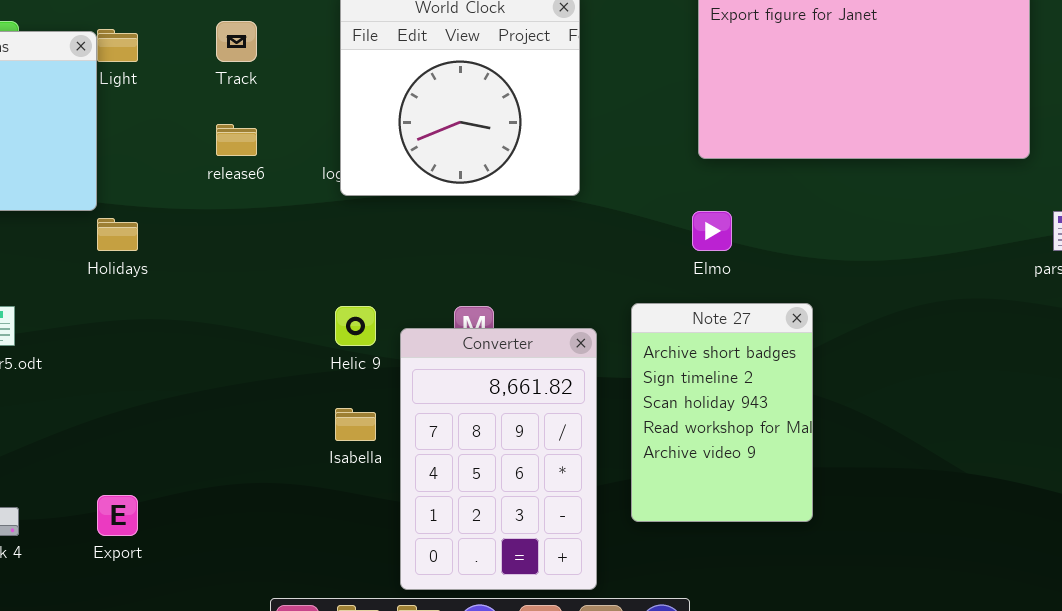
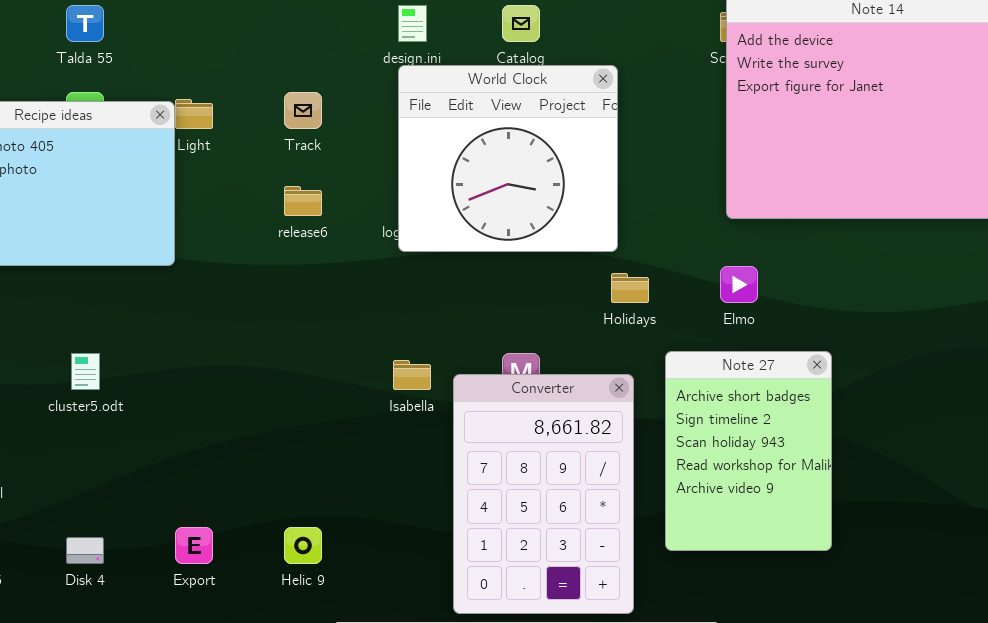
Holidays: [97,218,138,251] -> [611,273,649,303], moved
Helic 9: [335,306,376,346] -> [284,527,322,564], moved
Isabella: [335,408,376,441] -> [393,360,431,390], moved

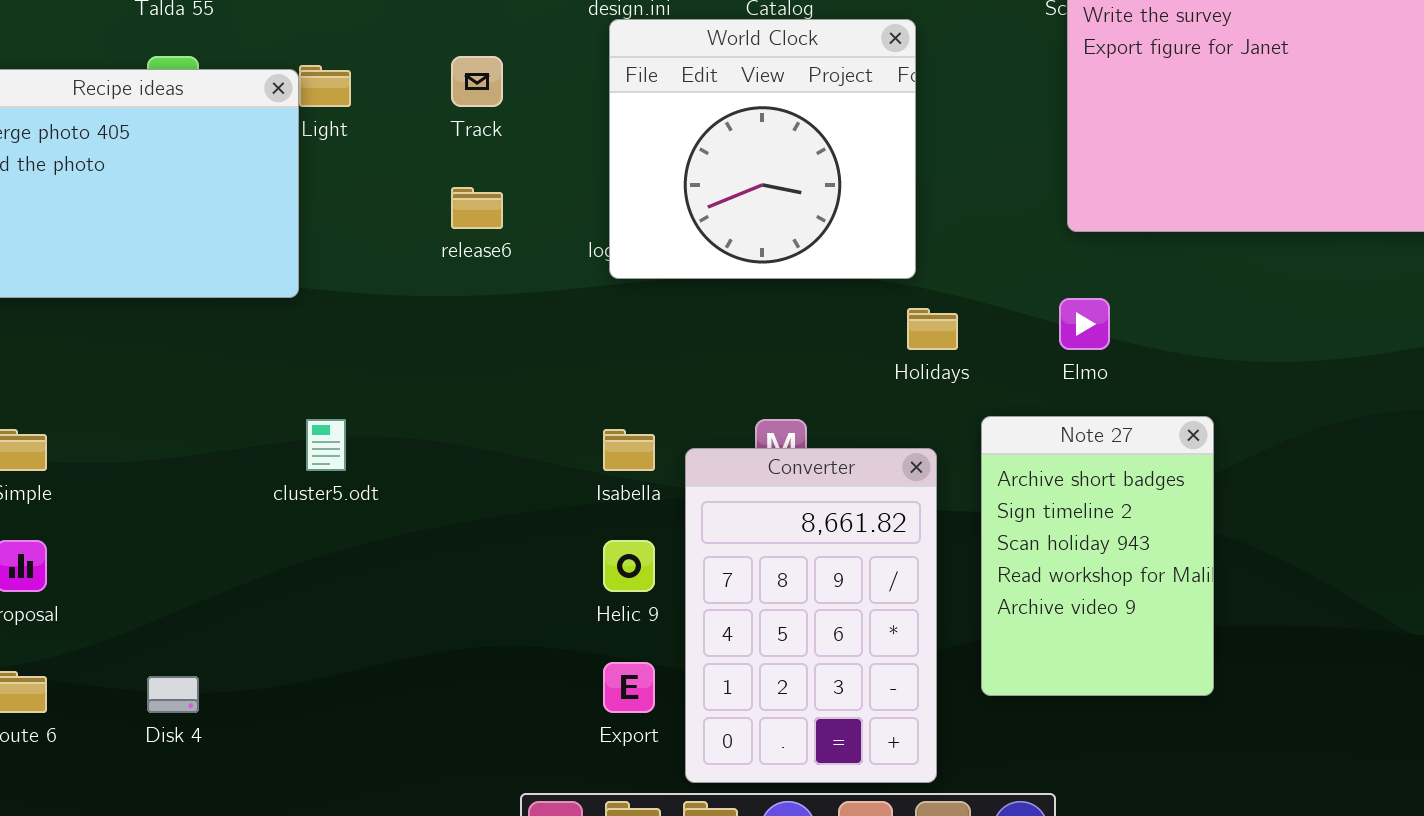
cluster5.odt: [71,353,100,390] -> [306,419,346,471], moved
Export: [175,527,213,564] -> [603,662,655,713], moved
Helic 9: [284,527,322,564] -> [603,540,655,592], moved

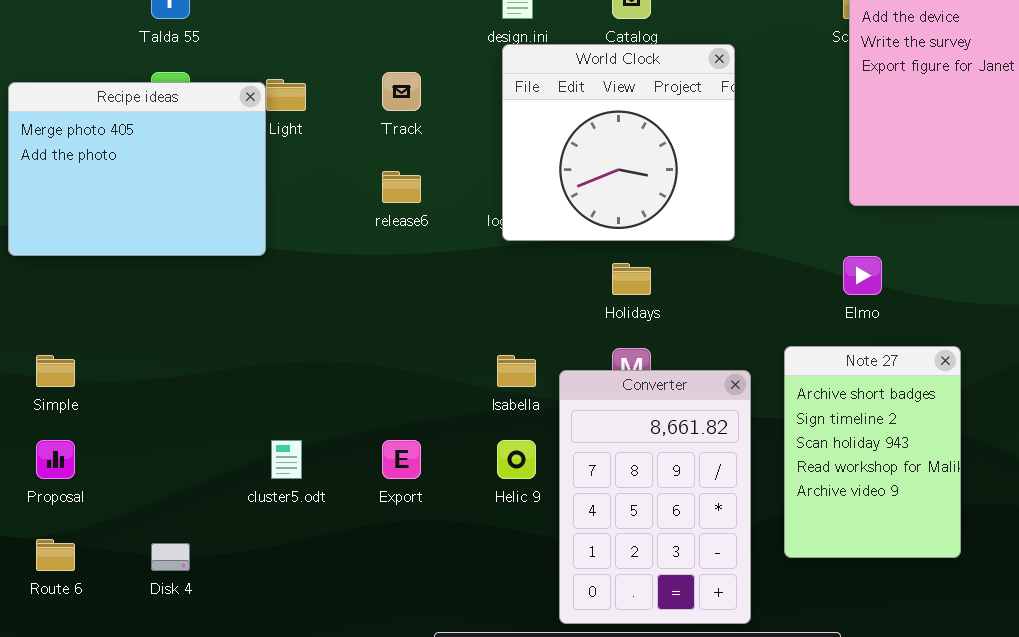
Holidays: [907,308,958,350] -> [612,263,651,295], moved
cluster5.odt: [306,419,346,471] -> [271,440,302,479], moved
Export: [603,662,655,713] -> [382,440,421,479], moved

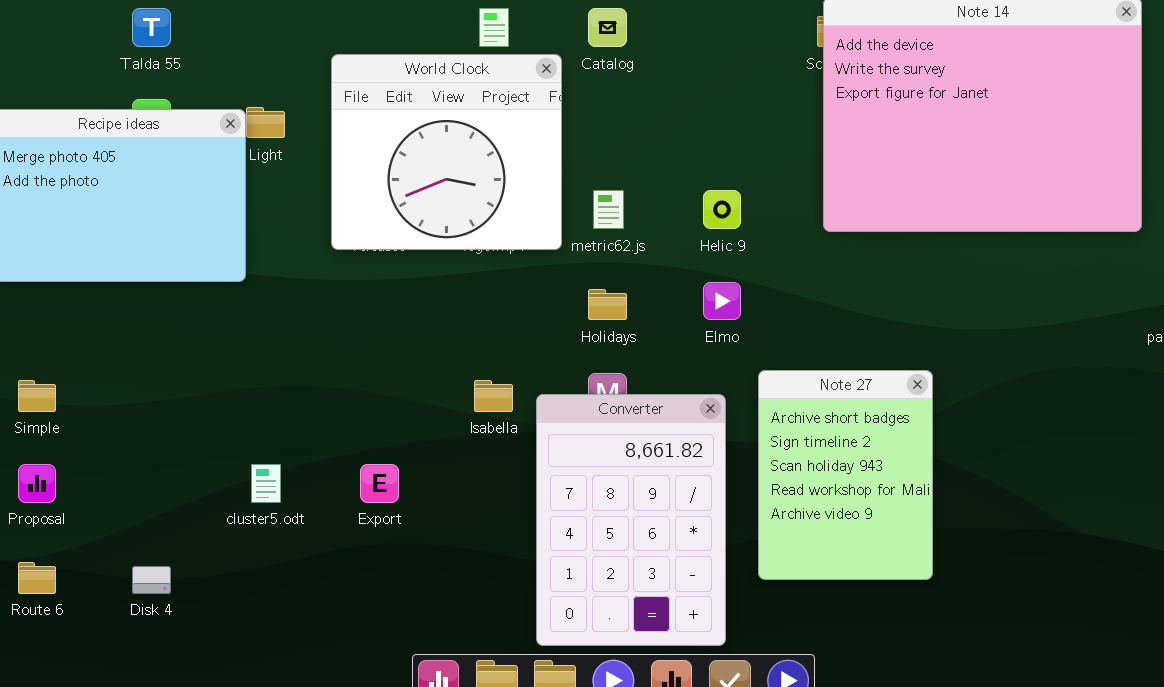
World Clock: [502,44,735,241] -> [331,54,562,250], moved
Elmo: [843,256,882,295] -> [703,282,741,320], moved
Helic 9: [497,440,536,479] -> [703,190,741,229], moved

